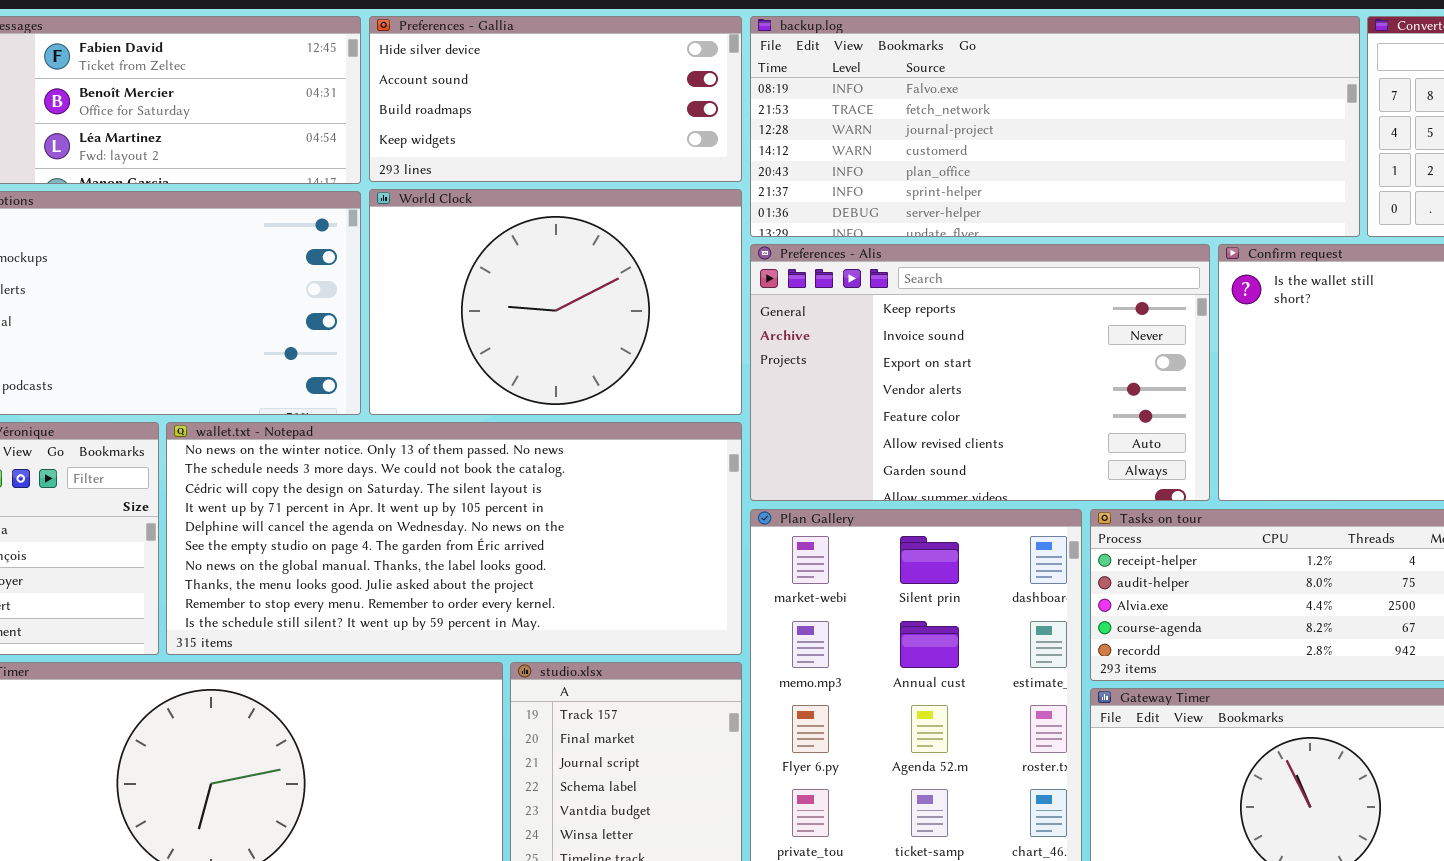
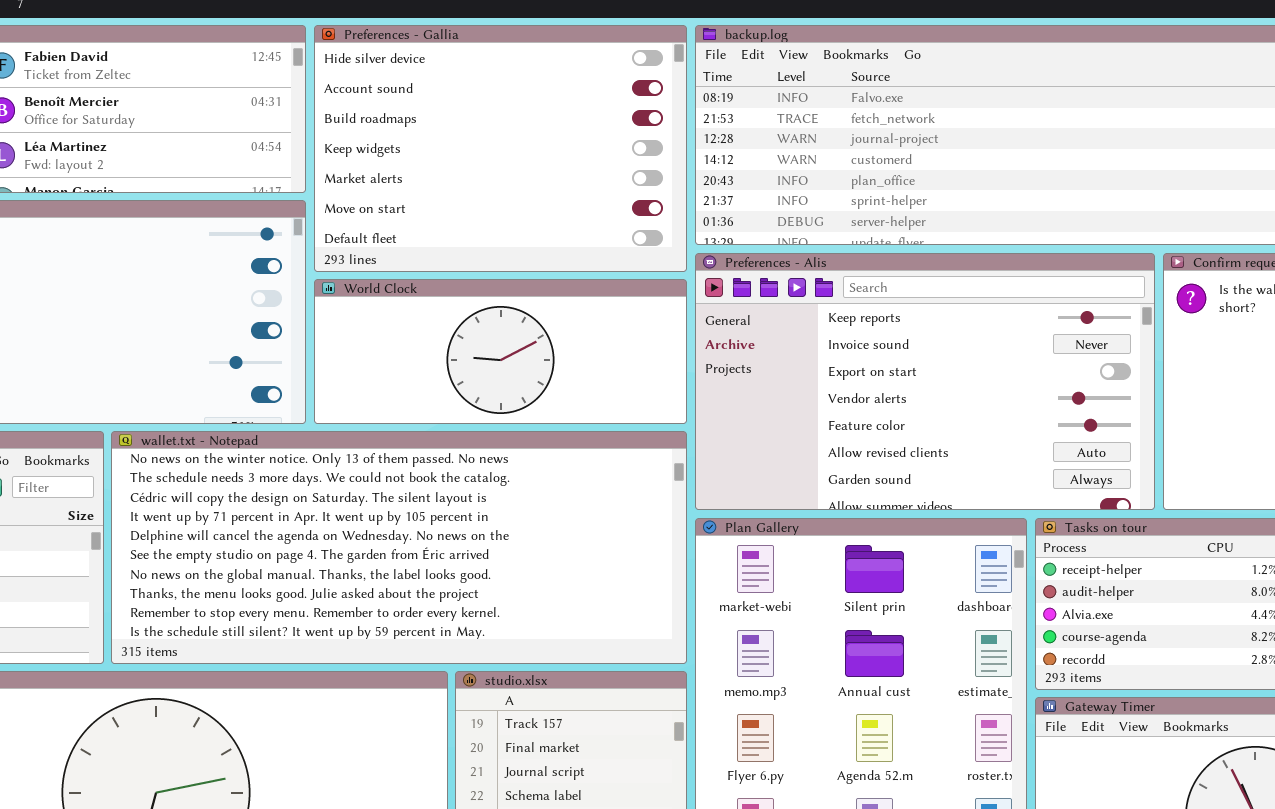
Preferences - Gallia: [369,16,742,182] -> [314,25,687,272], resized
World Clock: [369,189,742,415] -> [314,279,687,424], resized

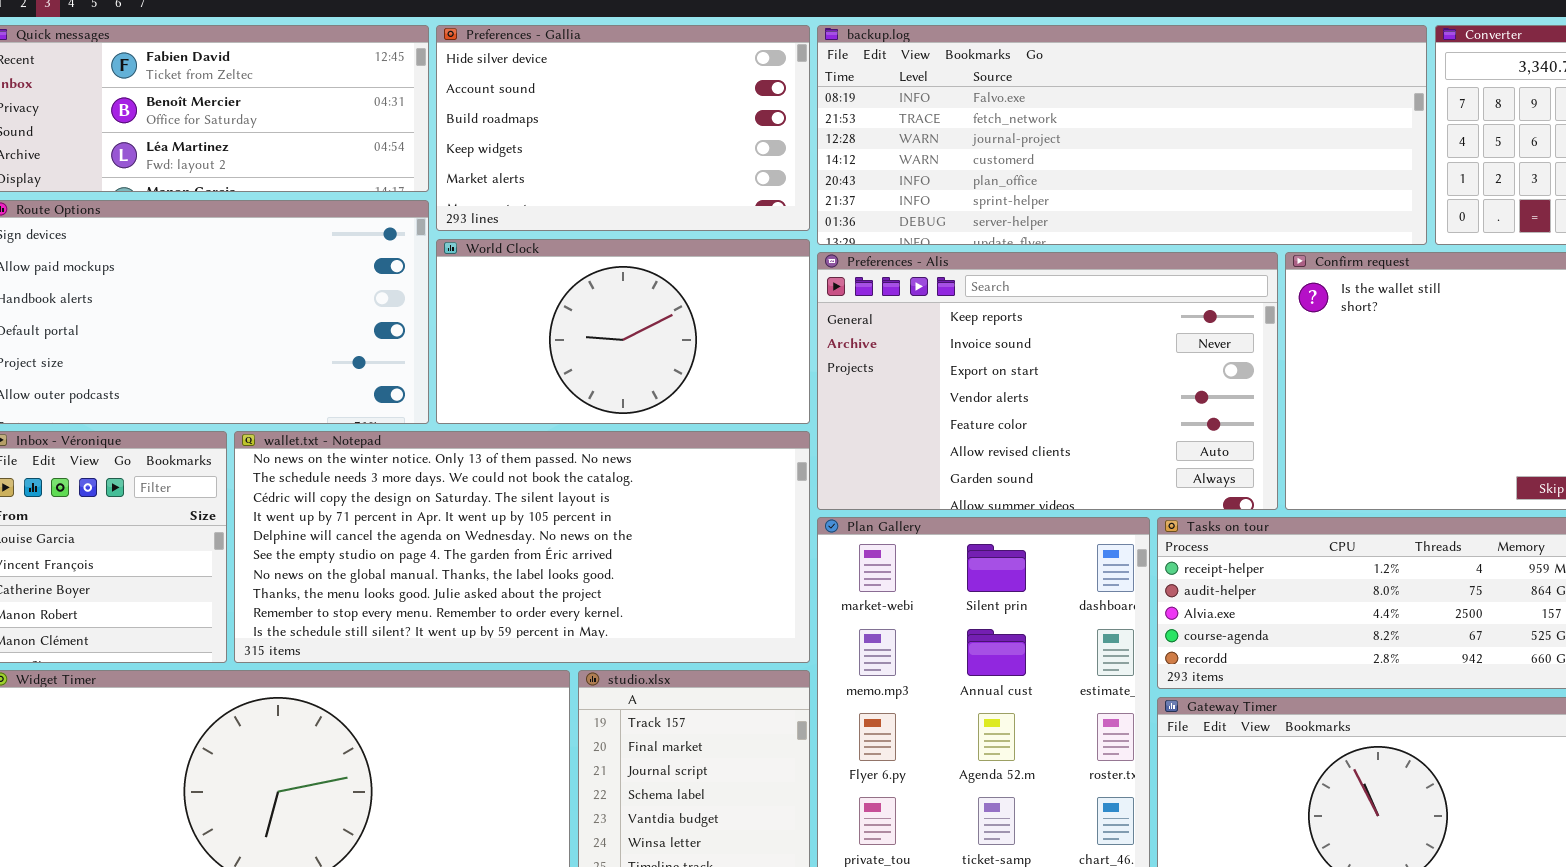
Preferences - Gallia: [314,25,687,272] -> [436,25,810,231], resized
World Clock: [314,279,687,424] -> [436,239,810,424], resized

